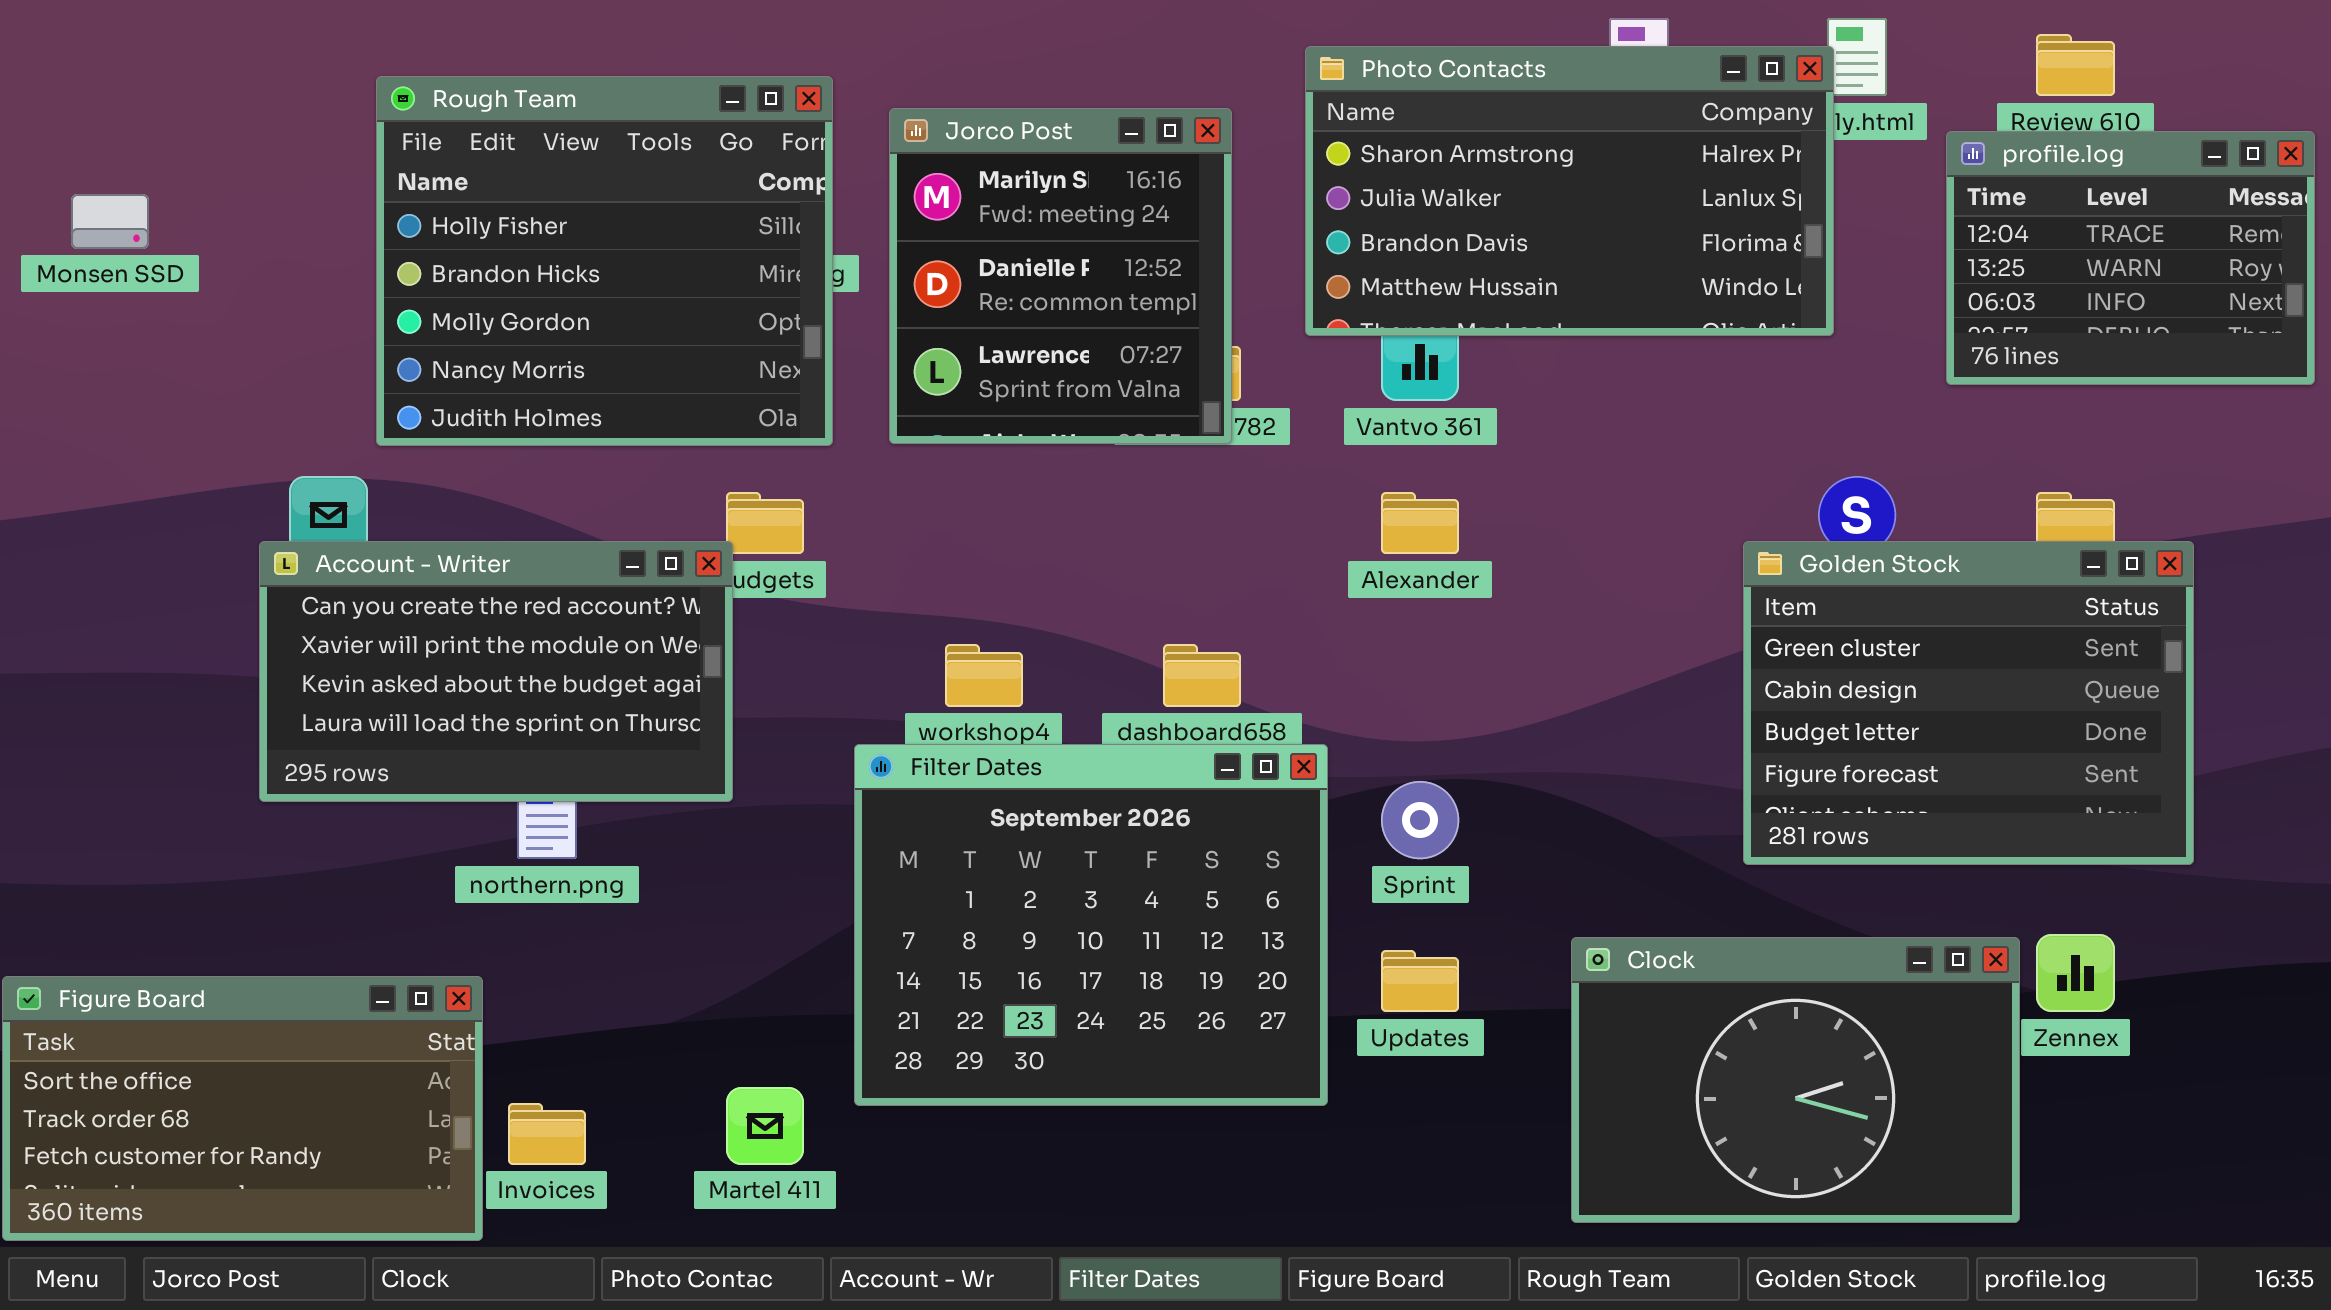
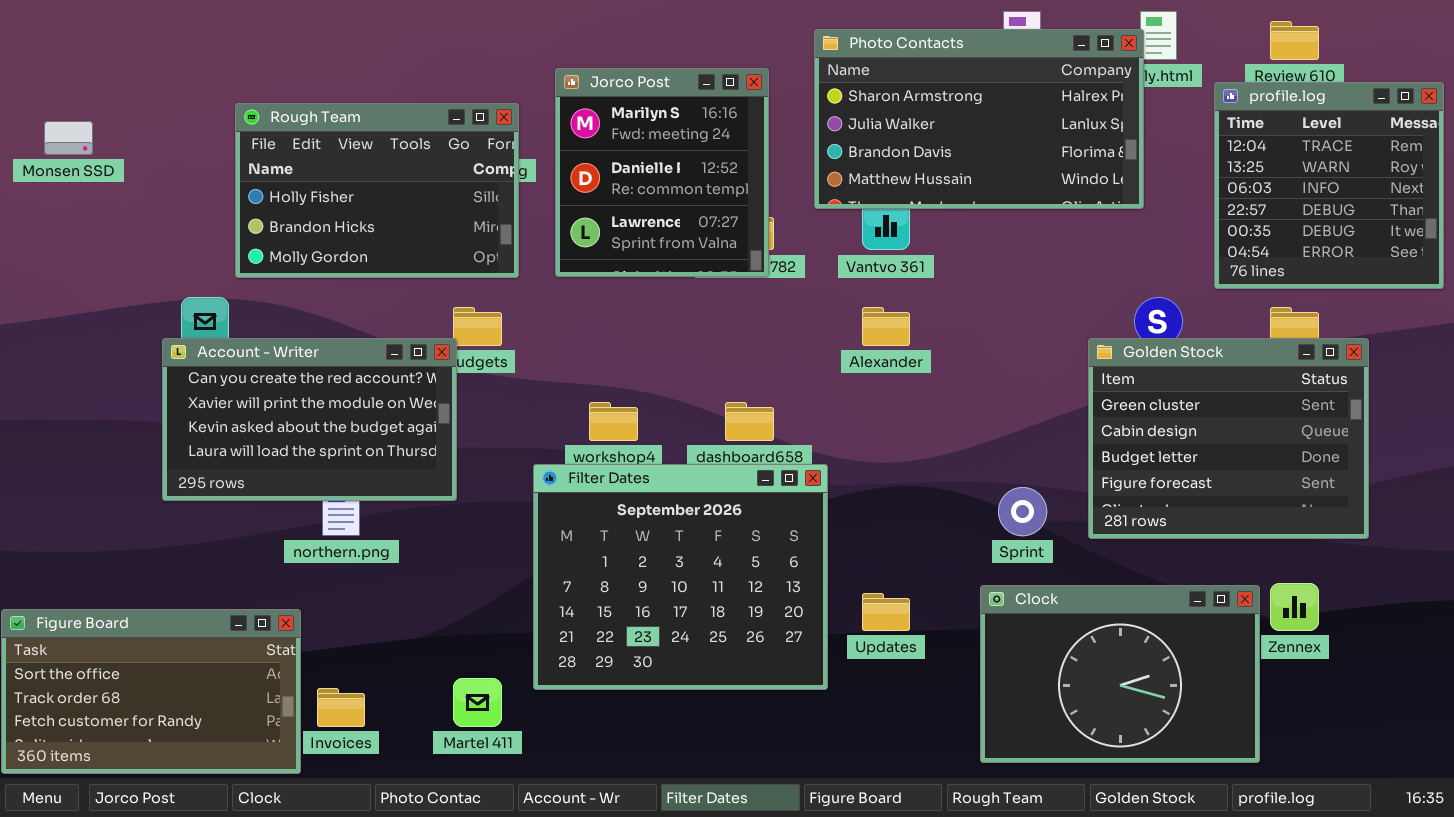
Rough Team: [376,76,833,446] -> [235,103,519,278], resized
profile.log: [1946,131,2315,385] -> [1214,82,1444,289], resized
Sprint: [1381,781,1459,859] -> [998,487,1047,536], moved

